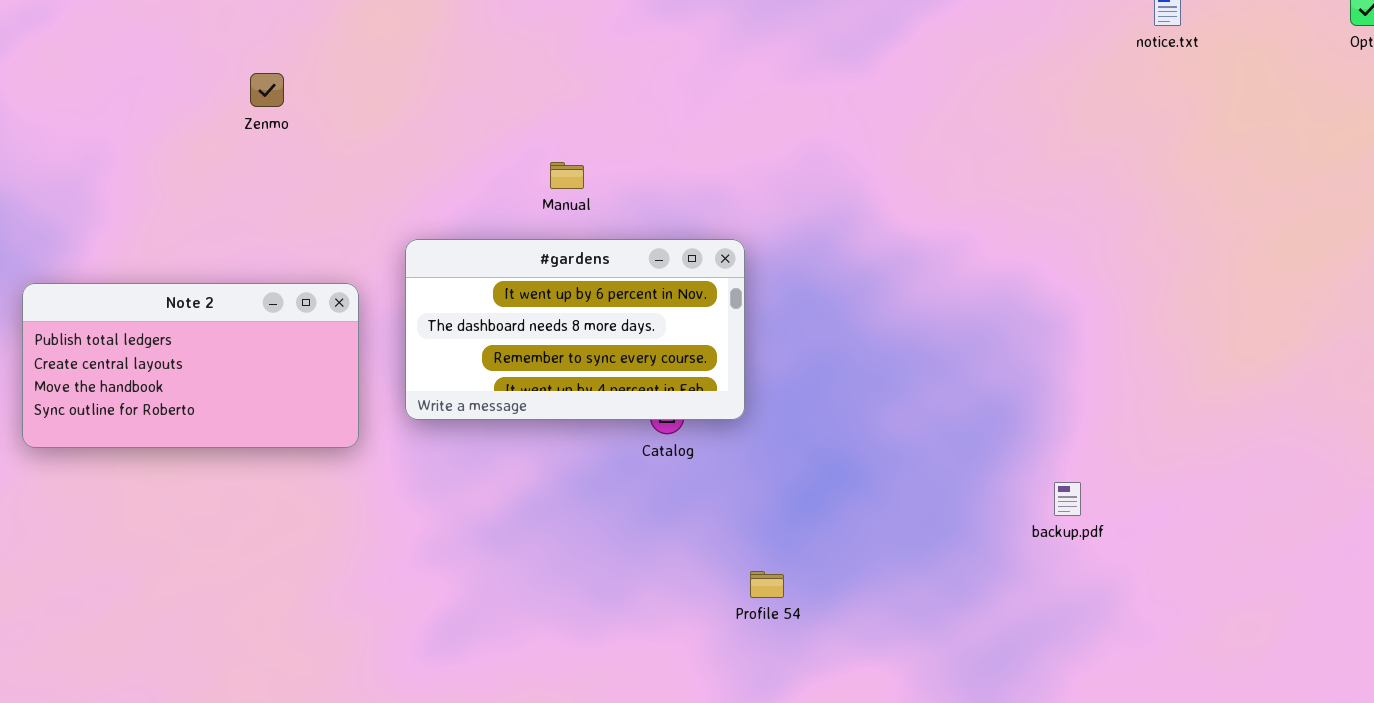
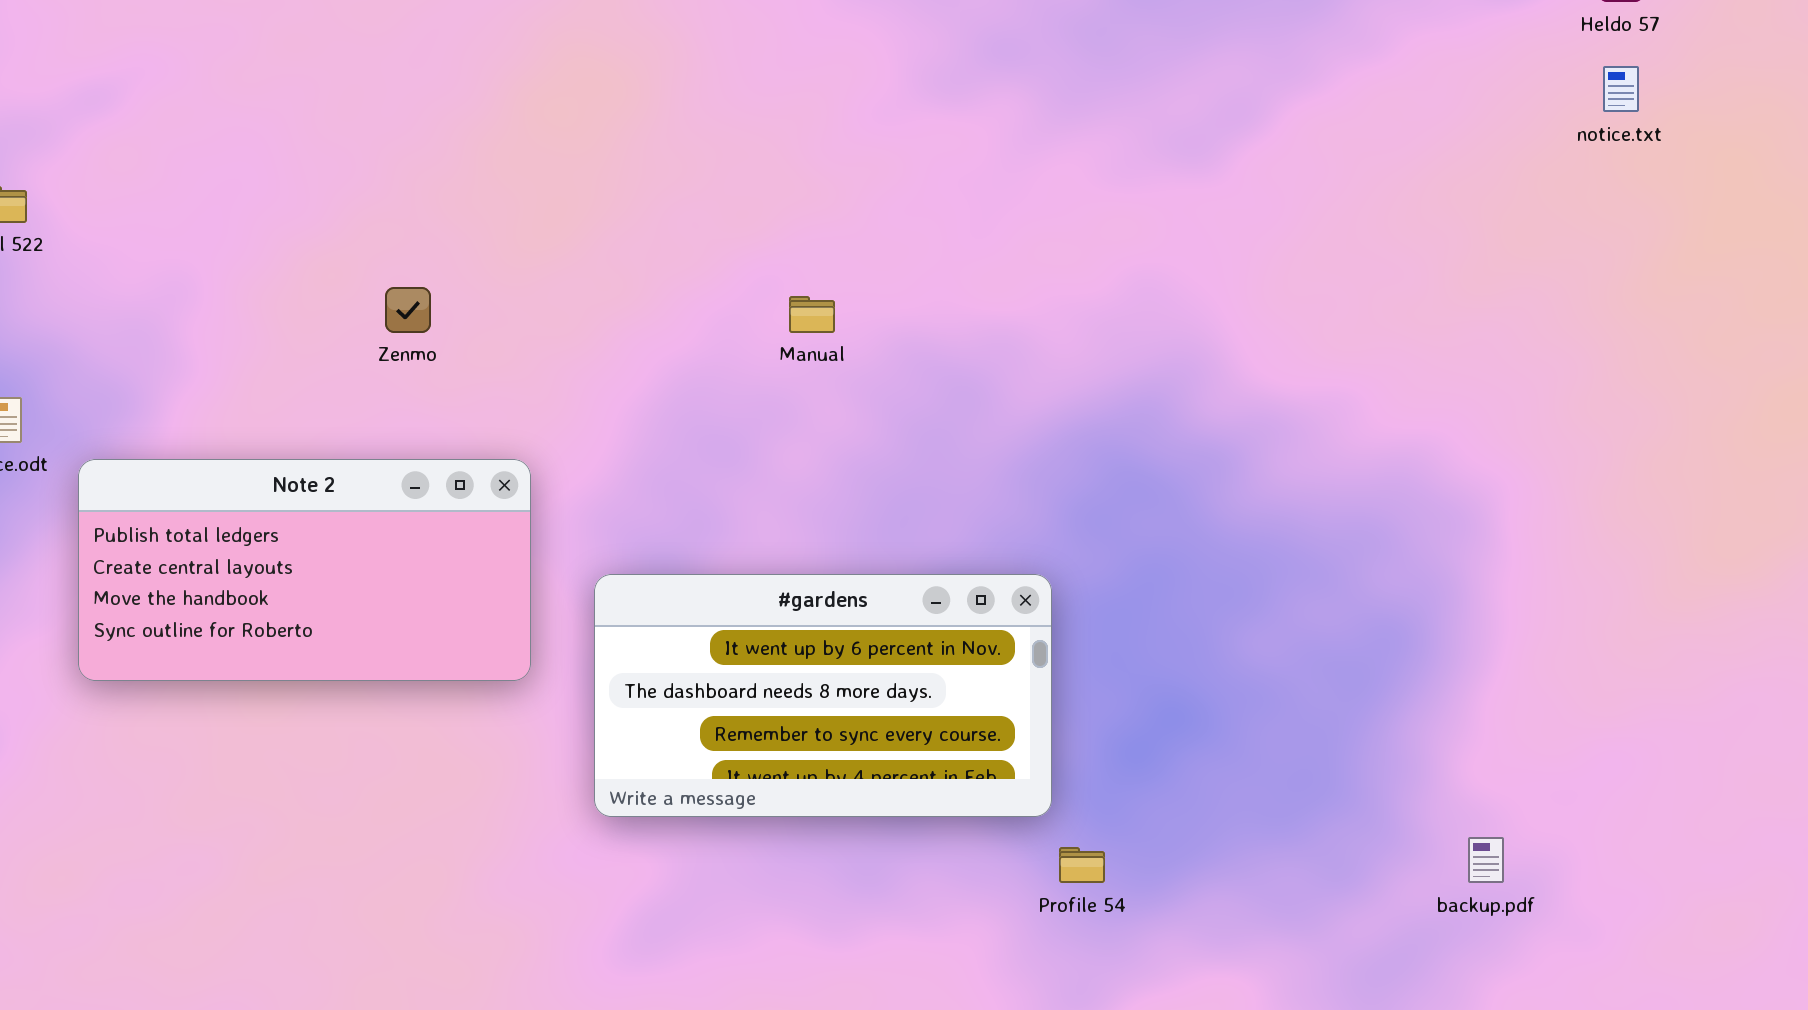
Zenmo: [250,73,284,107] -> [385,287,431,333], moved
#gardens: [405,239,745,420] -> [594,574,1052,817], moved
backup.pdf: [1054,482,1081,516] -> [1468,837,1504,883], moved

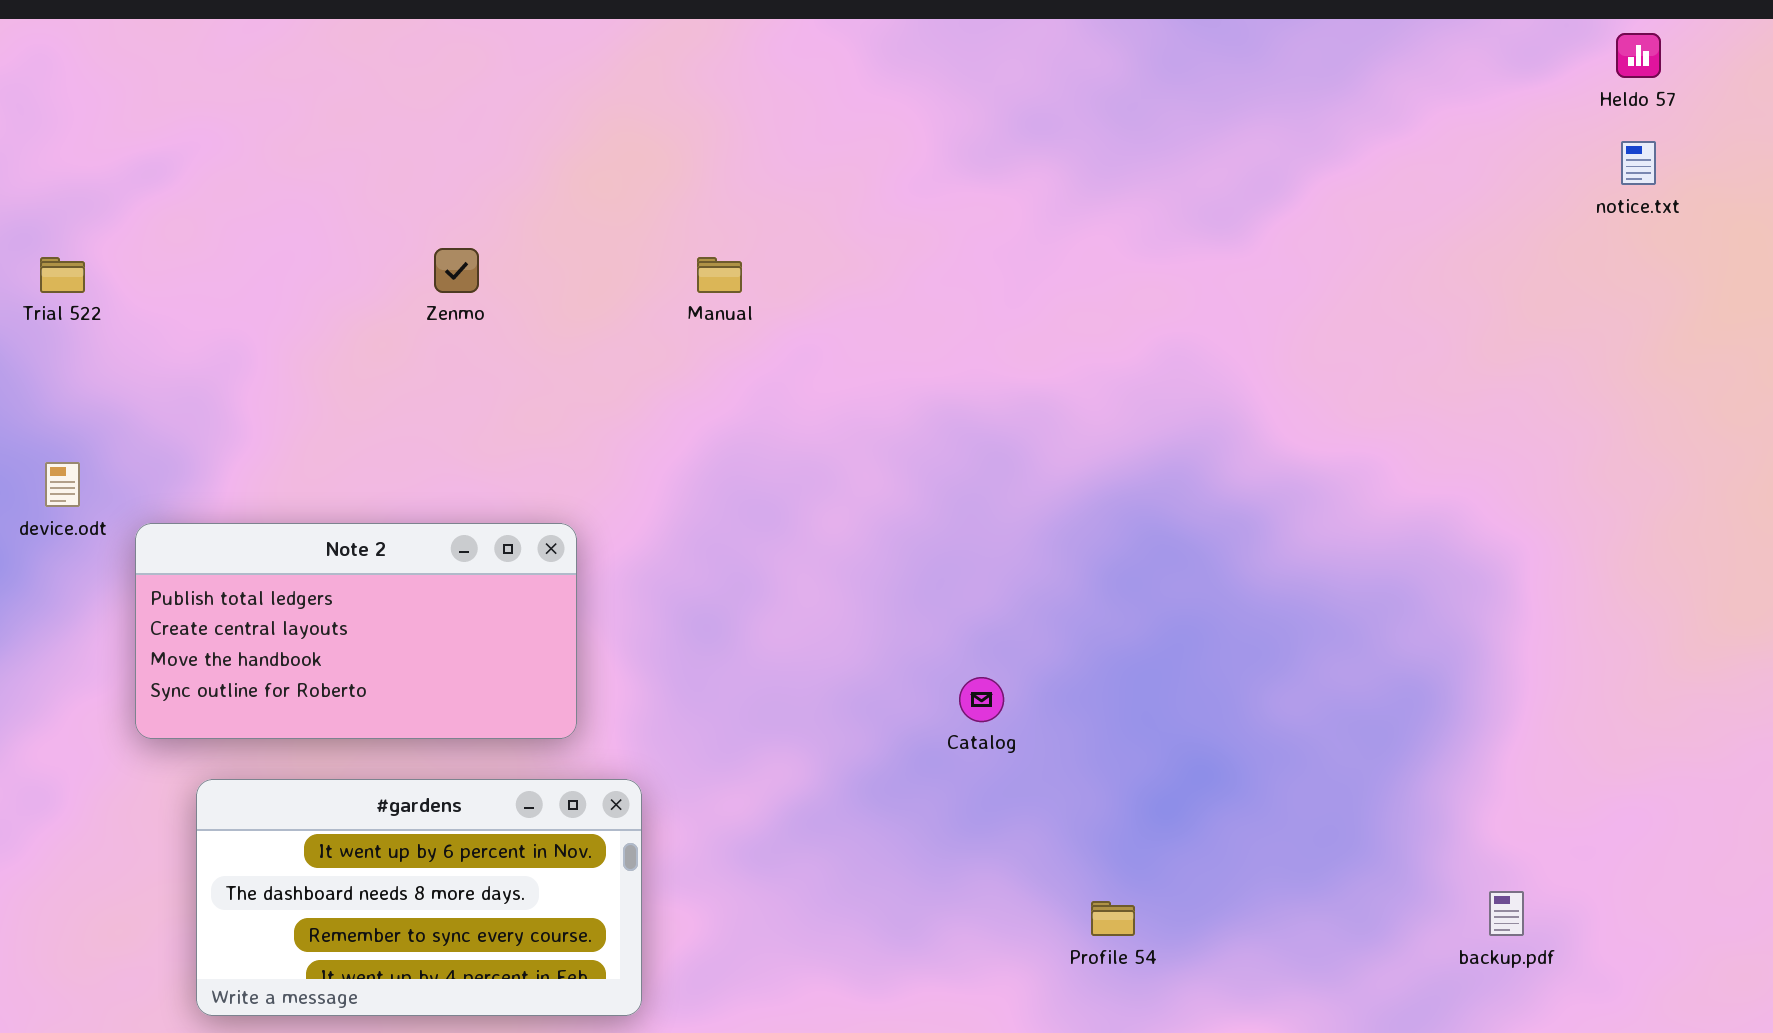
Zenmo: [385,287,431,333] -> [434,248,479,293], moved
Manual: [789,296,835,333] -> [697,257,742,293], moved
#gardens: [594,574,1052,817] -> [196,779,642,1016], moved

